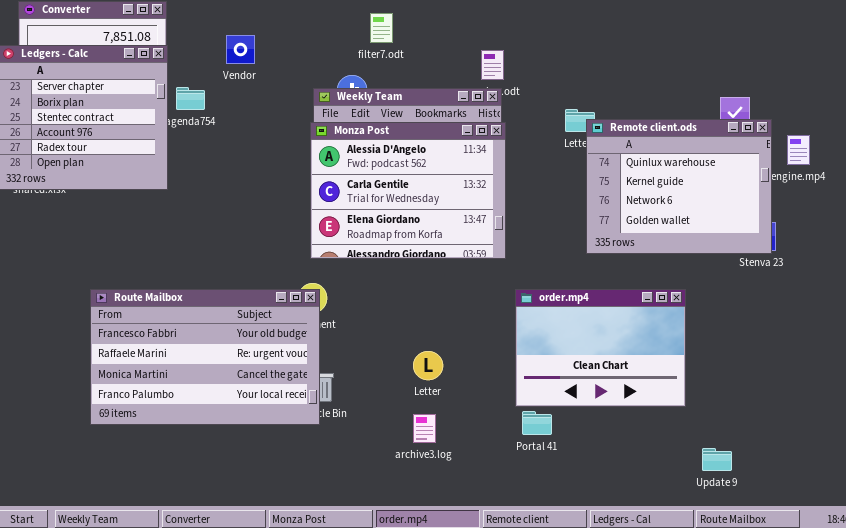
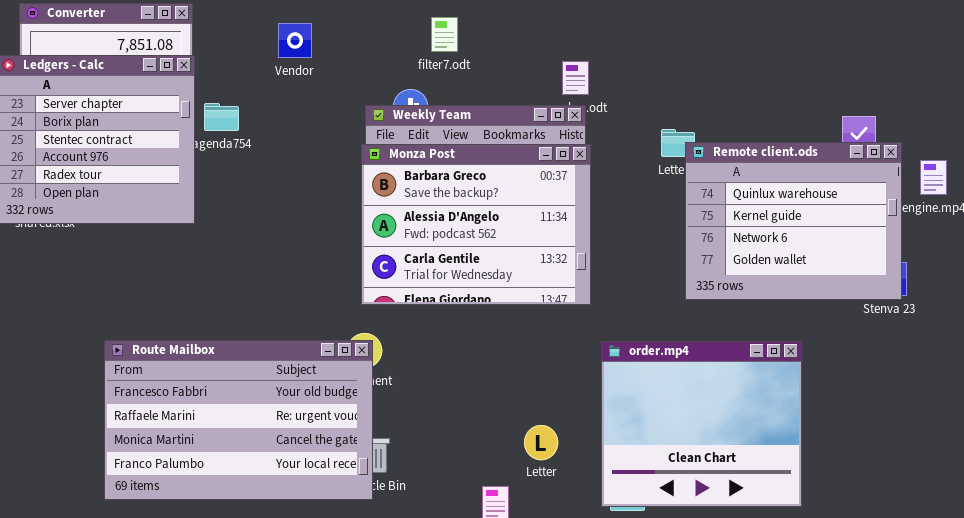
Vendor: [226,35,255,64] -> [278,23,312,58], moved
Monza Post: [310,122,506,259] -> [361,144,591,305], scrolled up 1 row
order.mp4: [515,289,686,407] -> [601,341,802,507], resized
Letter: [413,351,443,380] -> [524,425,558,460], moved

